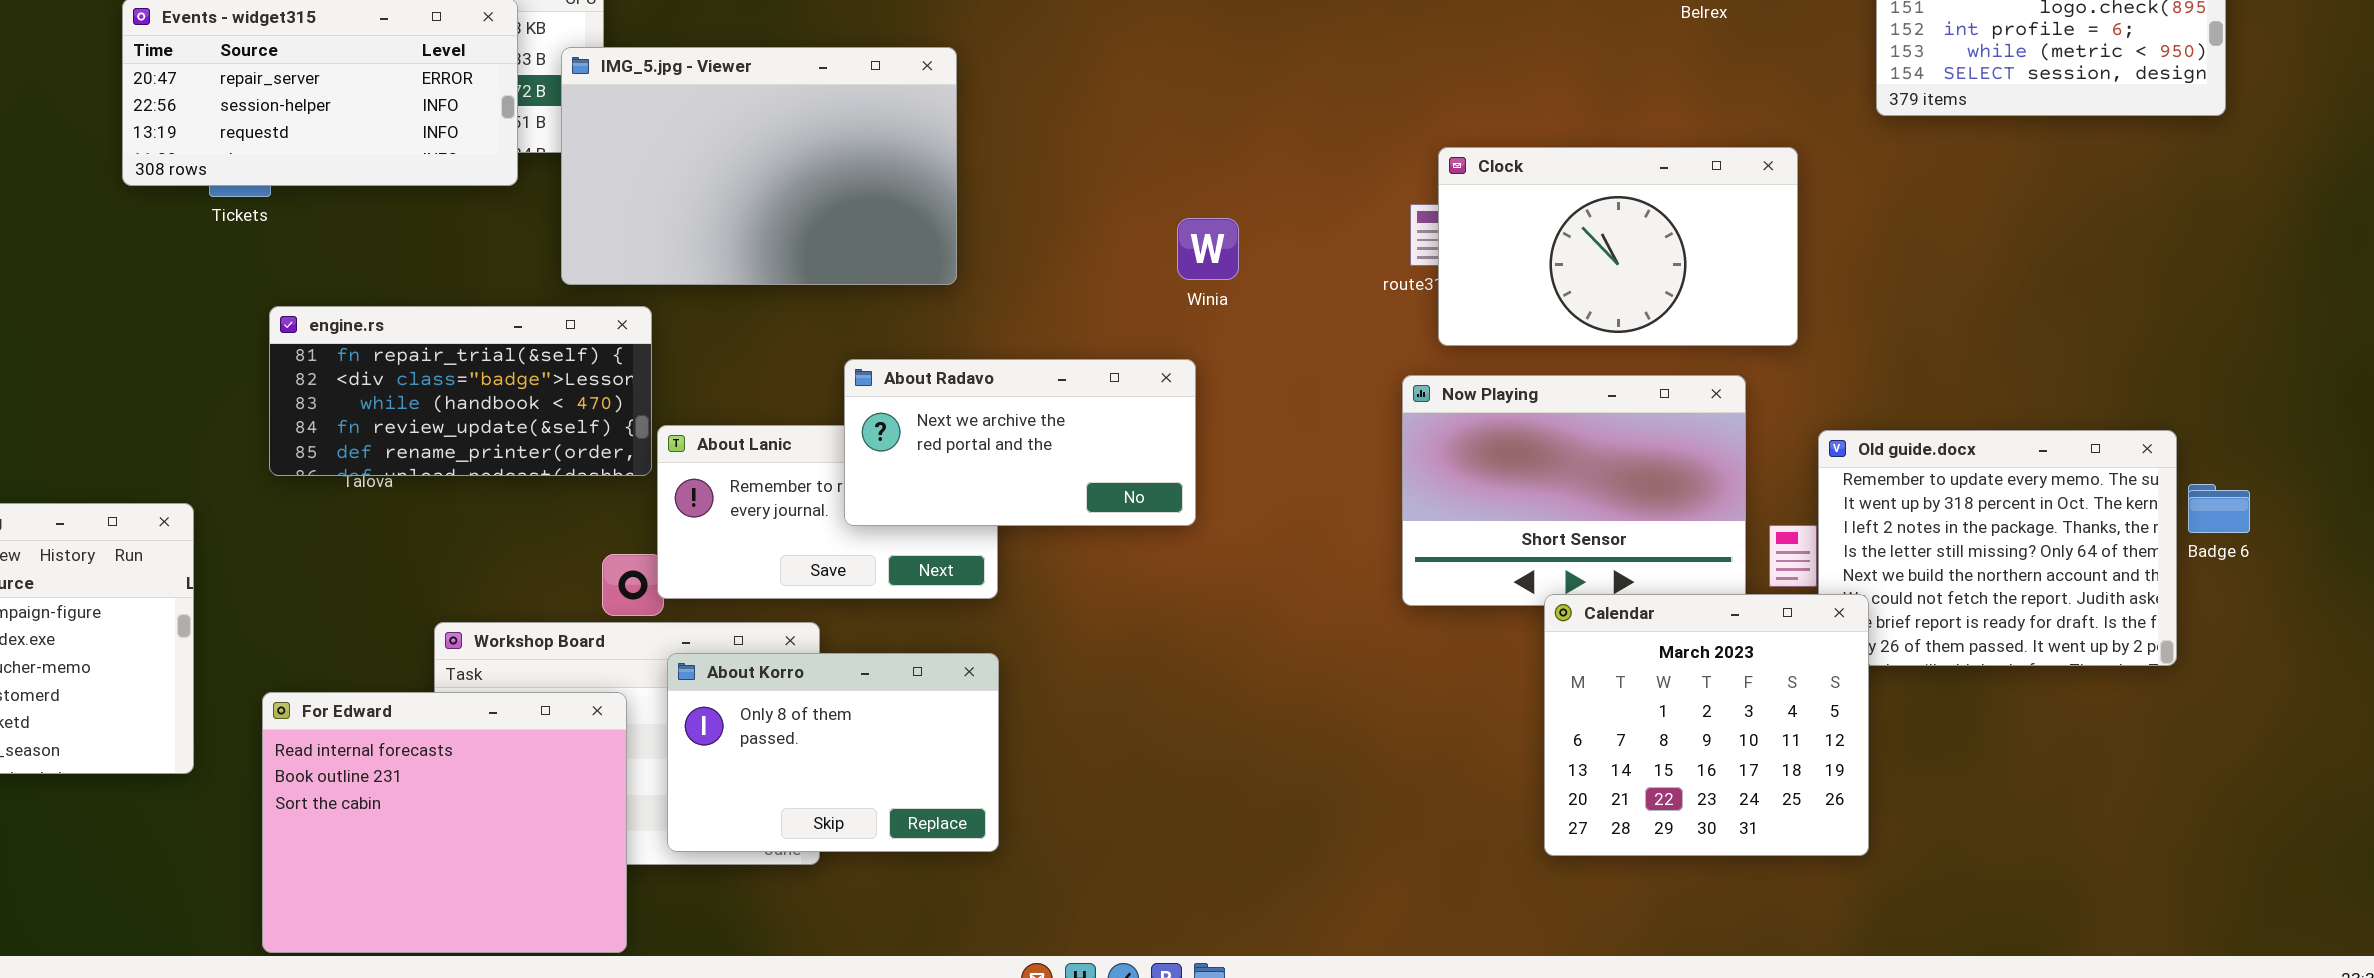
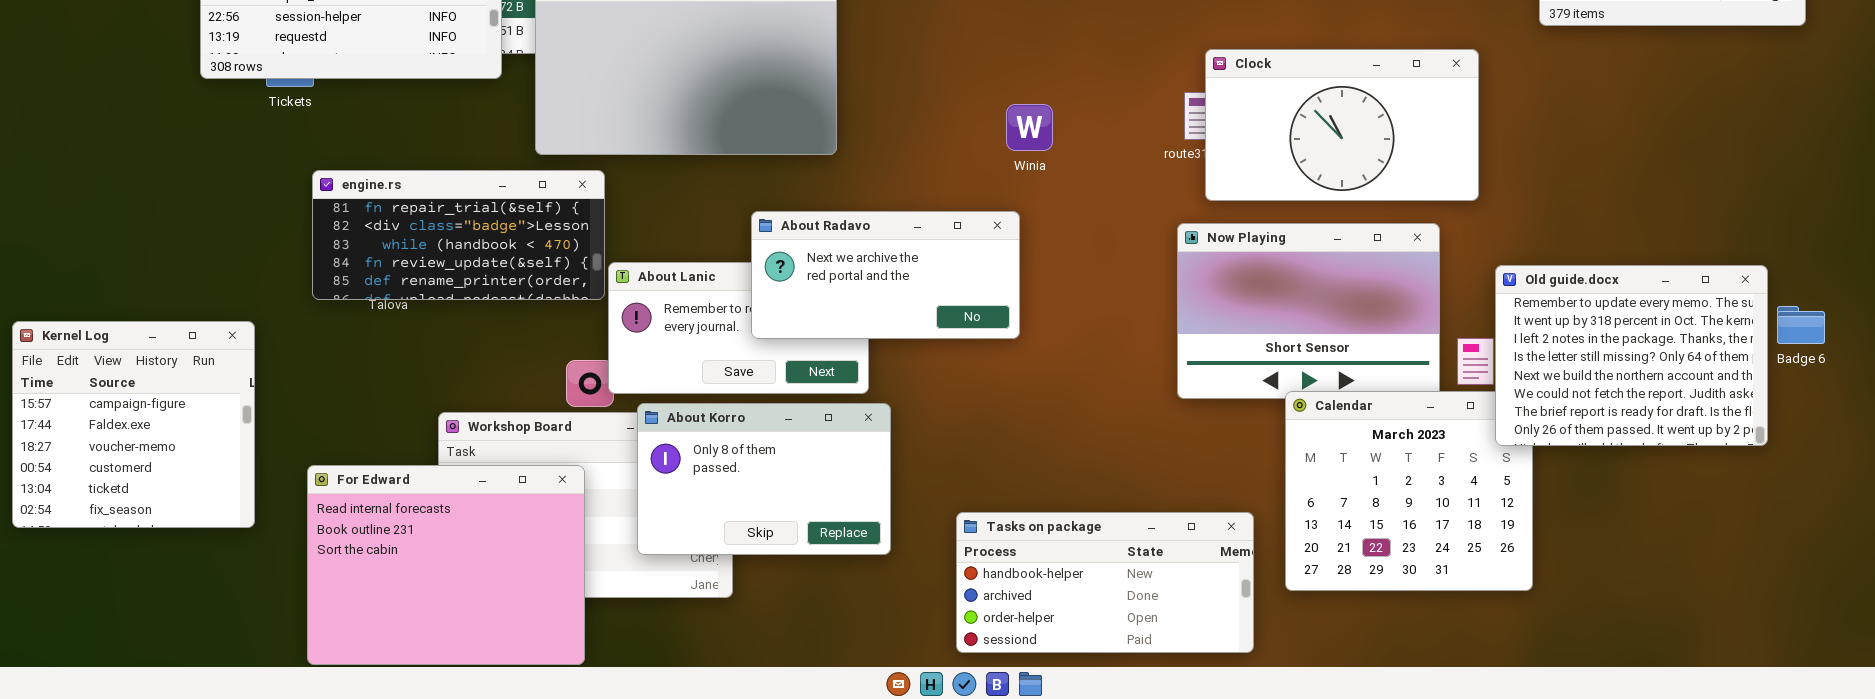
Old guide.docx: [1818,430,2177,666] -> [1495,265,1768,446], raised
About Korro: [667,653,999,852] -> [637,403,891,555], moved
Tasks on package: none -> [956,512,1254,653], opened

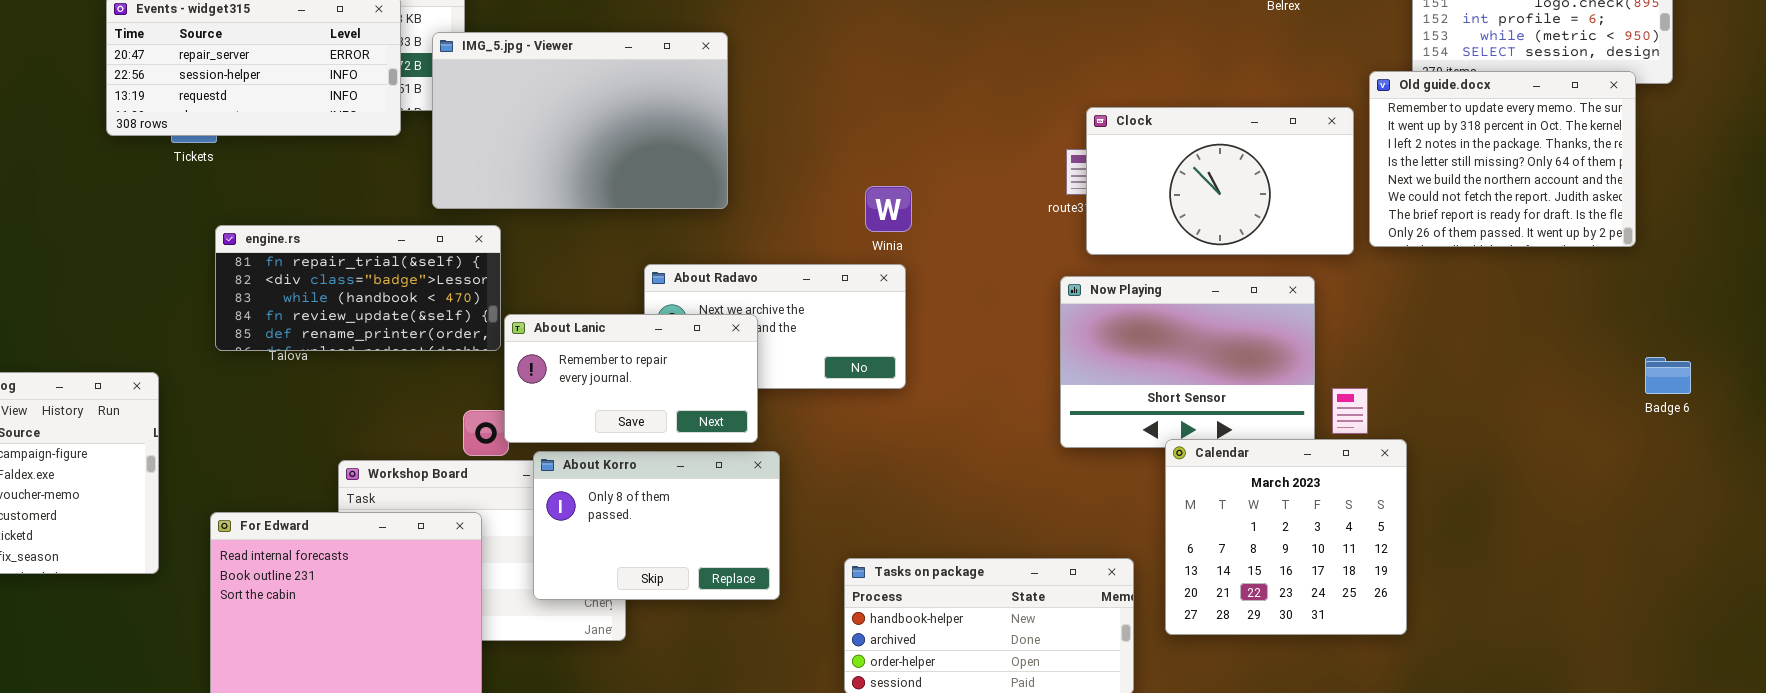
Winia: [1006,104,1053,151] -> [865,186,912,232], moved
About Lanic: [608,262,869,394] -> [504,314,758,443], raised
Old guide.docx: [1495,265,1768,446] -> [1369,71,1636,247], moved

